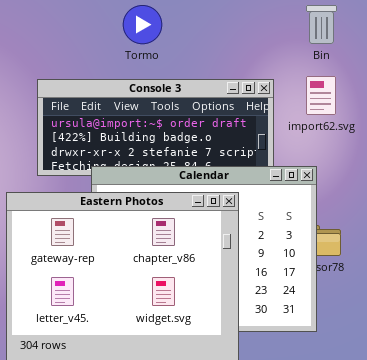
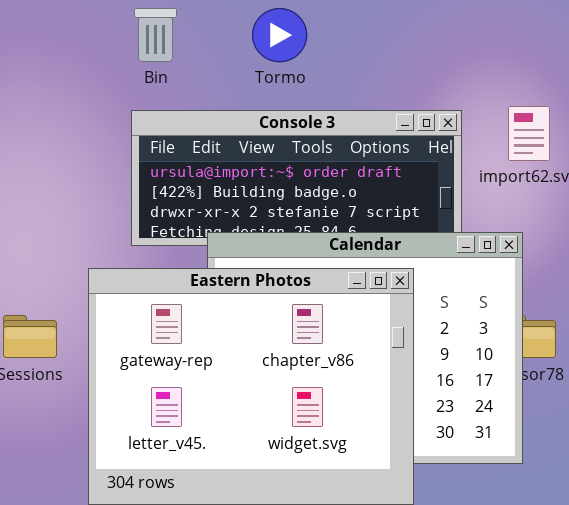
Bin: [306,5,337,44] -> [134,8,177,62], moved

